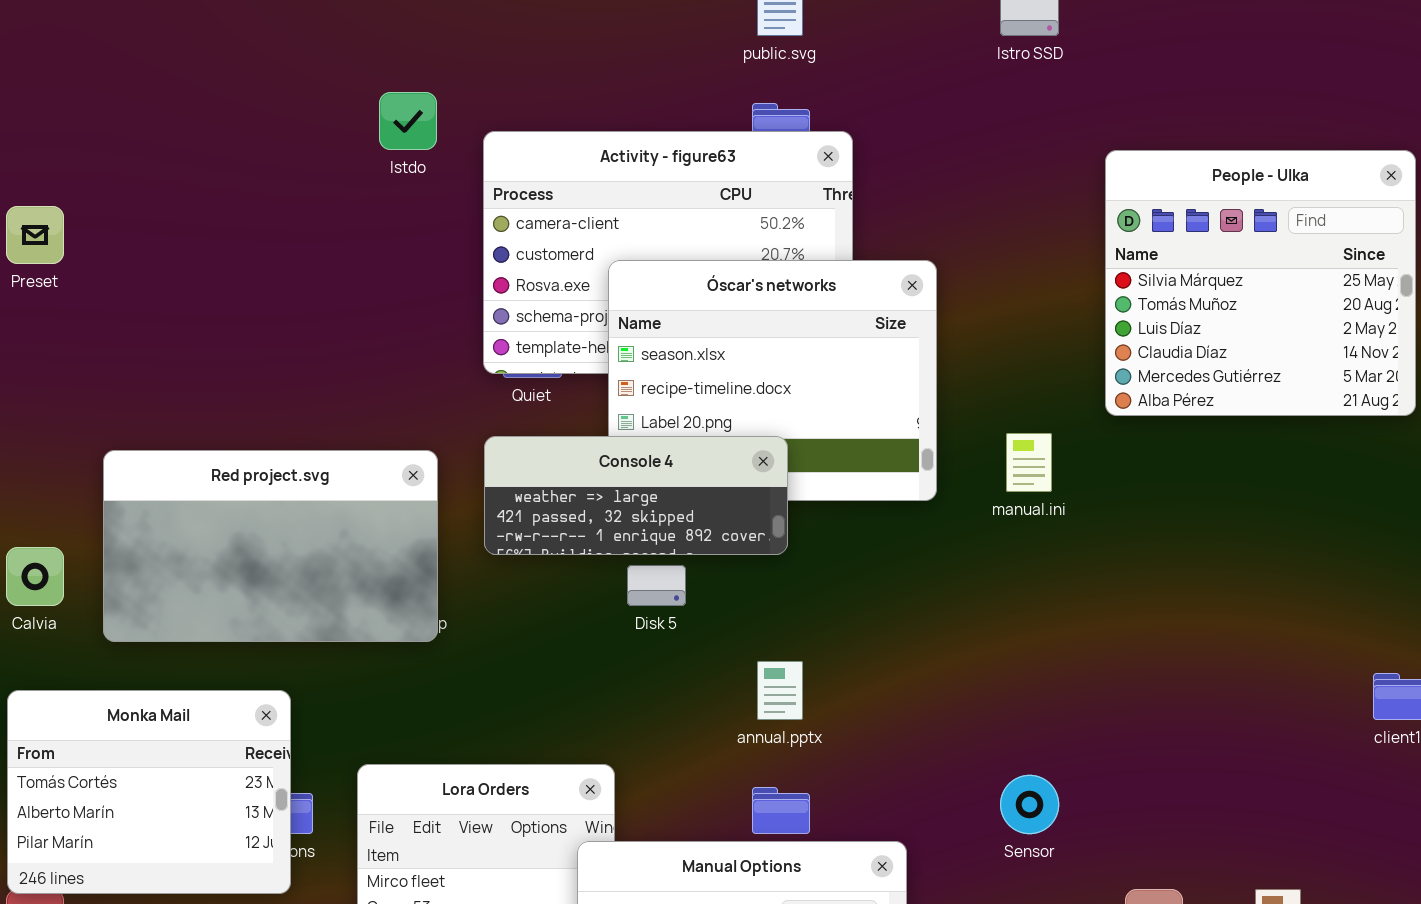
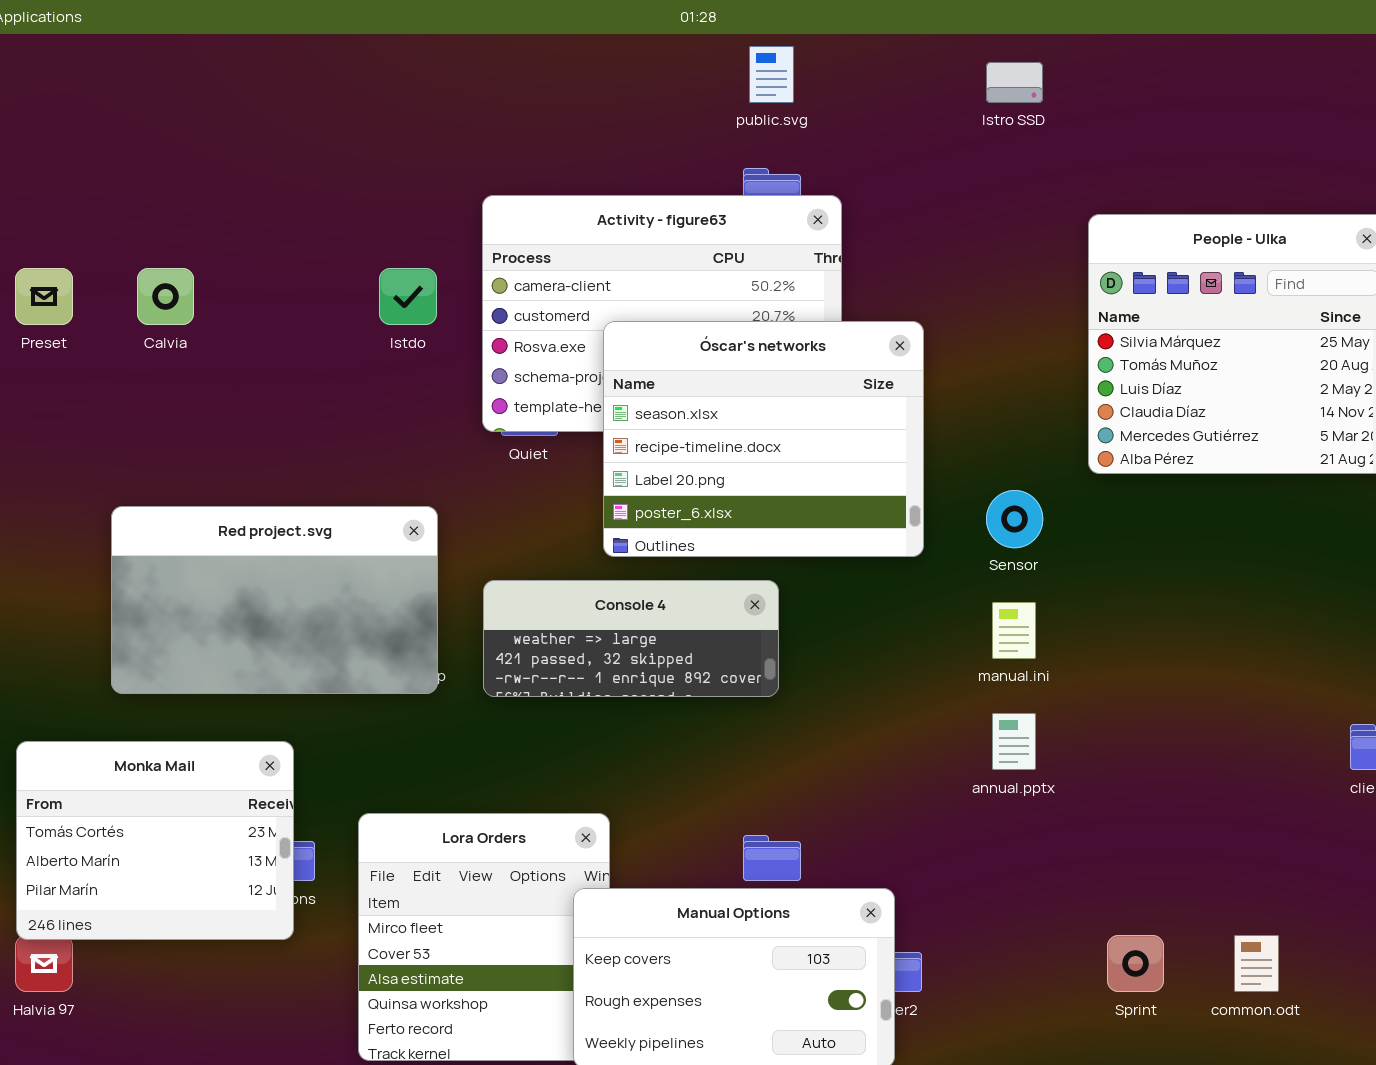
Istdo: [379,92,437,150] -> [379,268,437,325], moved
manual.ini: [1006,433,1052,492] -> [992,602,1036,659], moved
Console 4: [484,436,788,555] -> [483,580,779,697], moved
Calvia: [6,547,64,606] -> [137,268,194,325], moved
annual.pptx: [757,661,803,720] -> [992,713,1036,770], moved
Sensor: [1000,775,1059,834] -> [986,490,1043,548], moved

